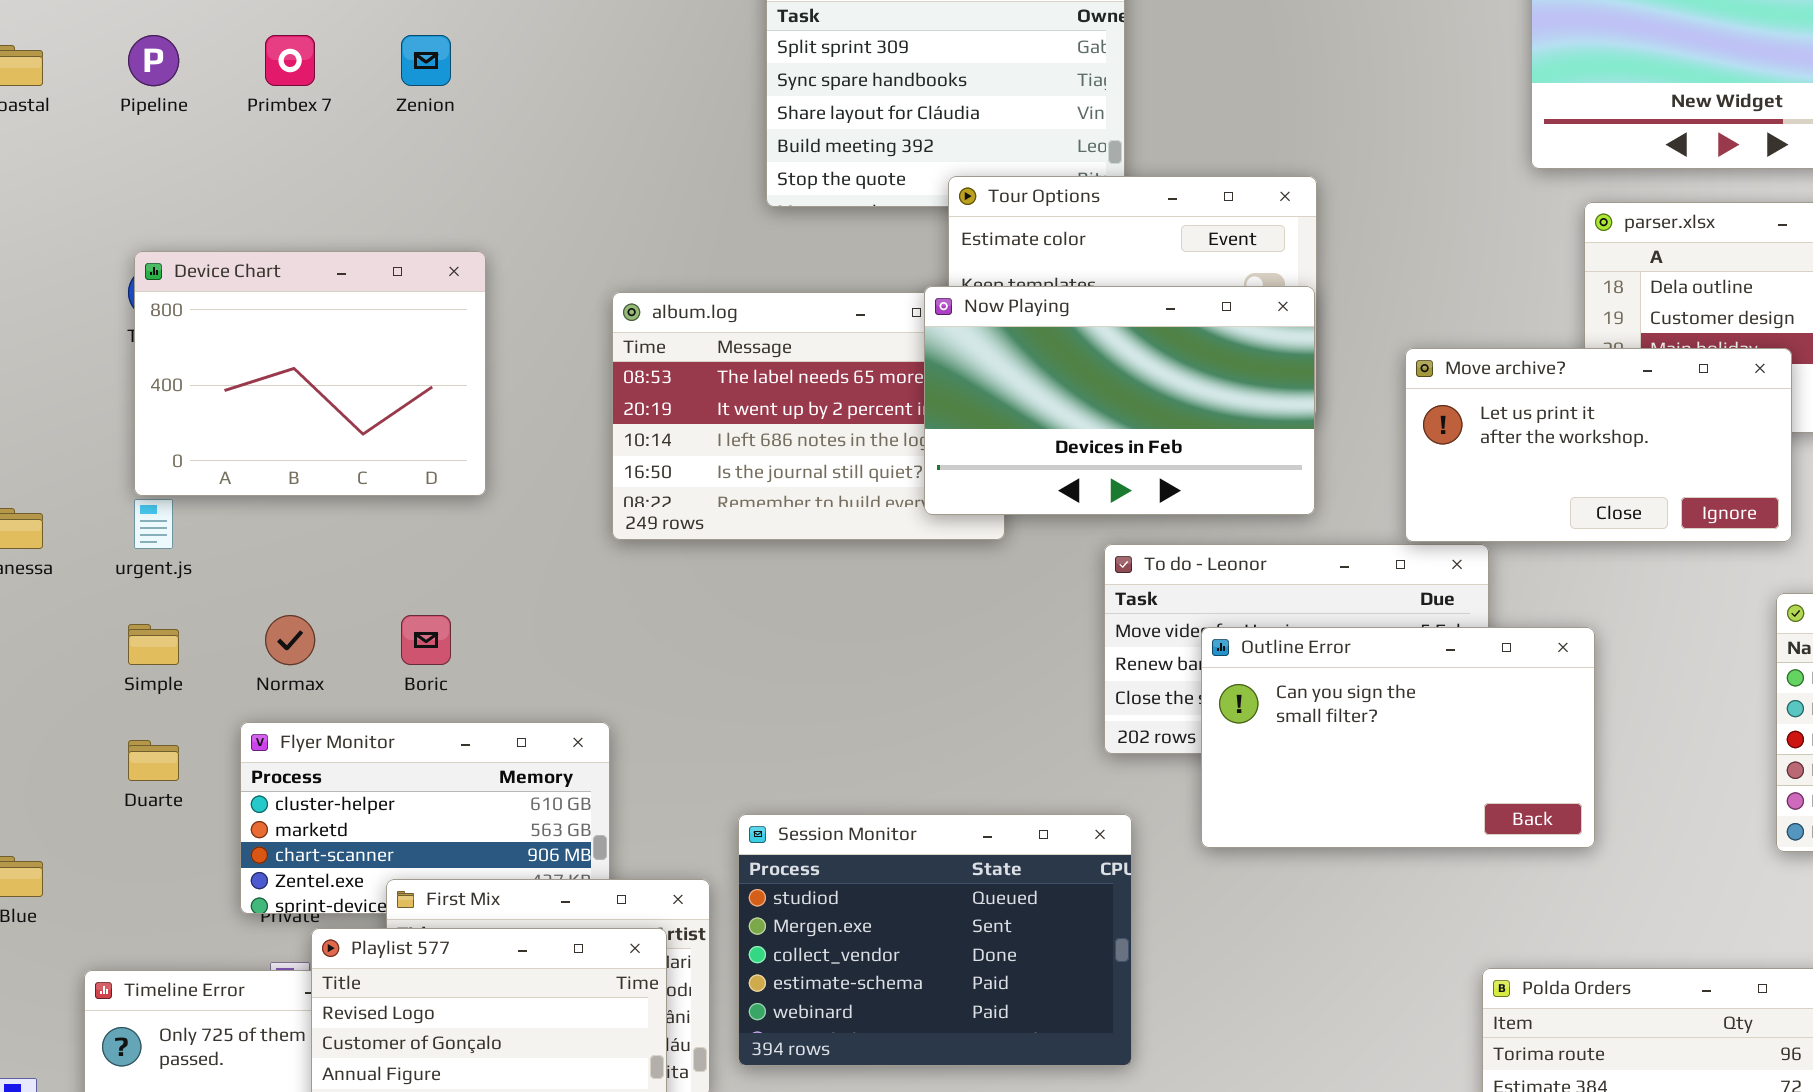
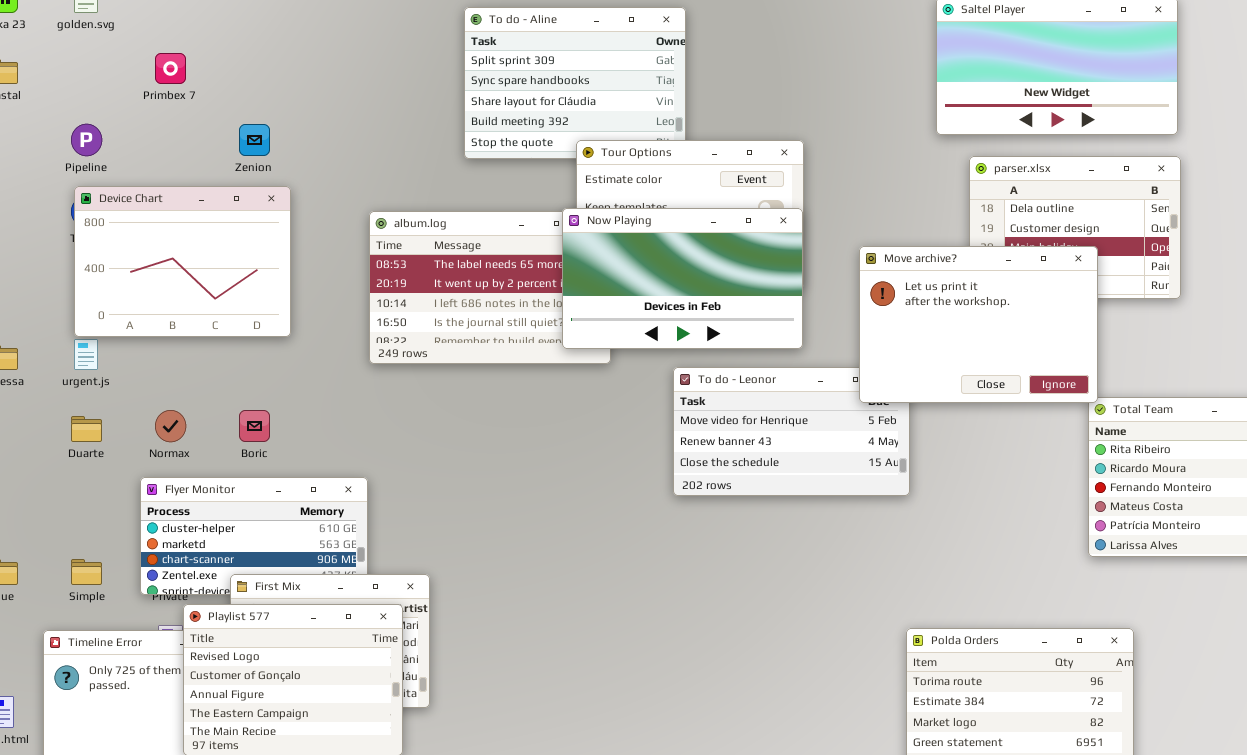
Pipeline: [128,35,179,86] -> [71,124,102,156], moved
Zenion: [401,35,451,86] -> [239,124,270,156], moved
Move archive?: [1405,348,1792,542] -> [859,246,1098,403], resized
Simple: [128,624,179,665] -> [71,559,102,585], moved
Outline Error: [1201,627,1595,848] -> none, closed
Duarte: [128,740,179,781] -> [71,416,102,442], moved
Session Monitor: [738,814,1132,1066] -> none, closed

